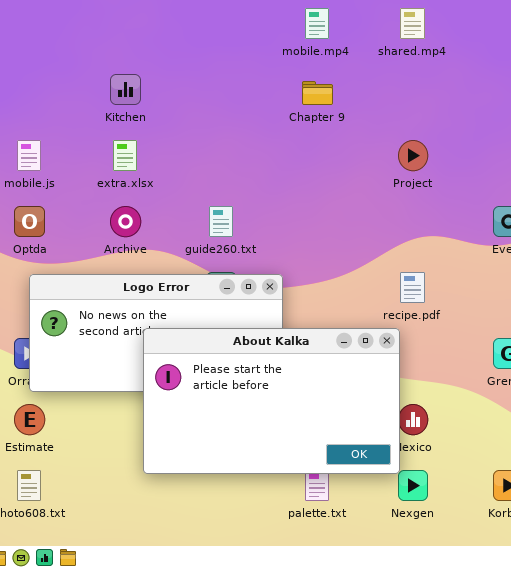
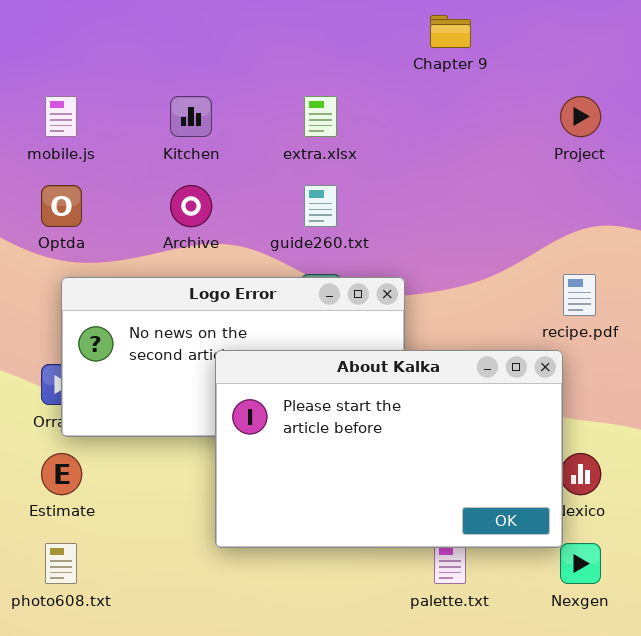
Kitchen: [110,74,141,105] -> [170,96,212,137], moved
extra.xlsx: [113,140,137,171] -> [304,96,337,137], moved

